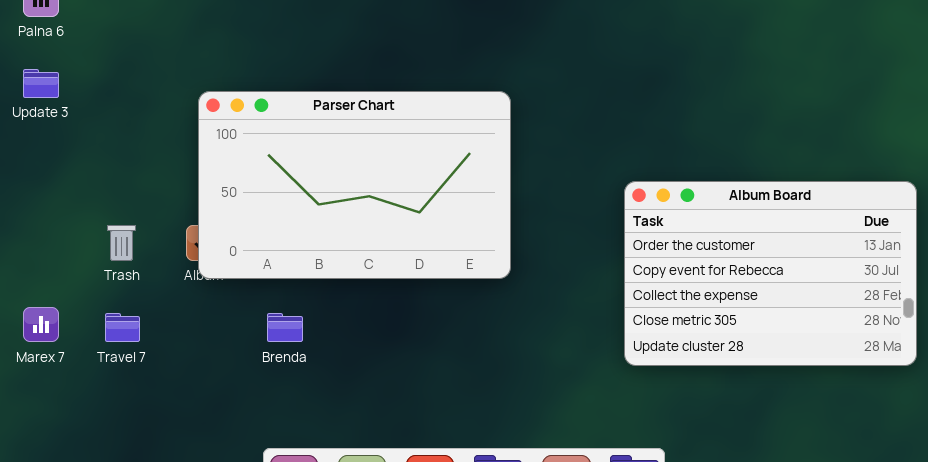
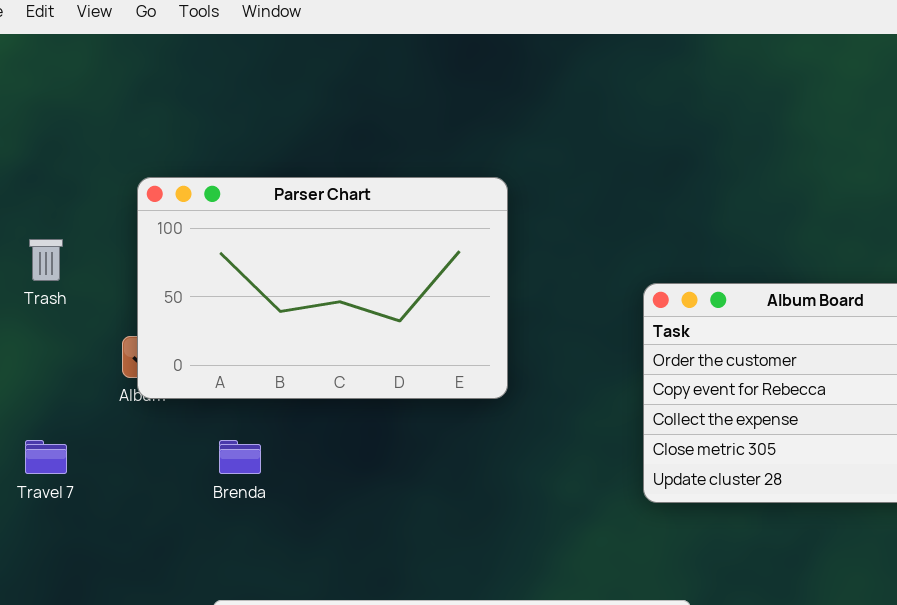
Trash: [107,225,136,261] -> [29,239,63,281], moved

